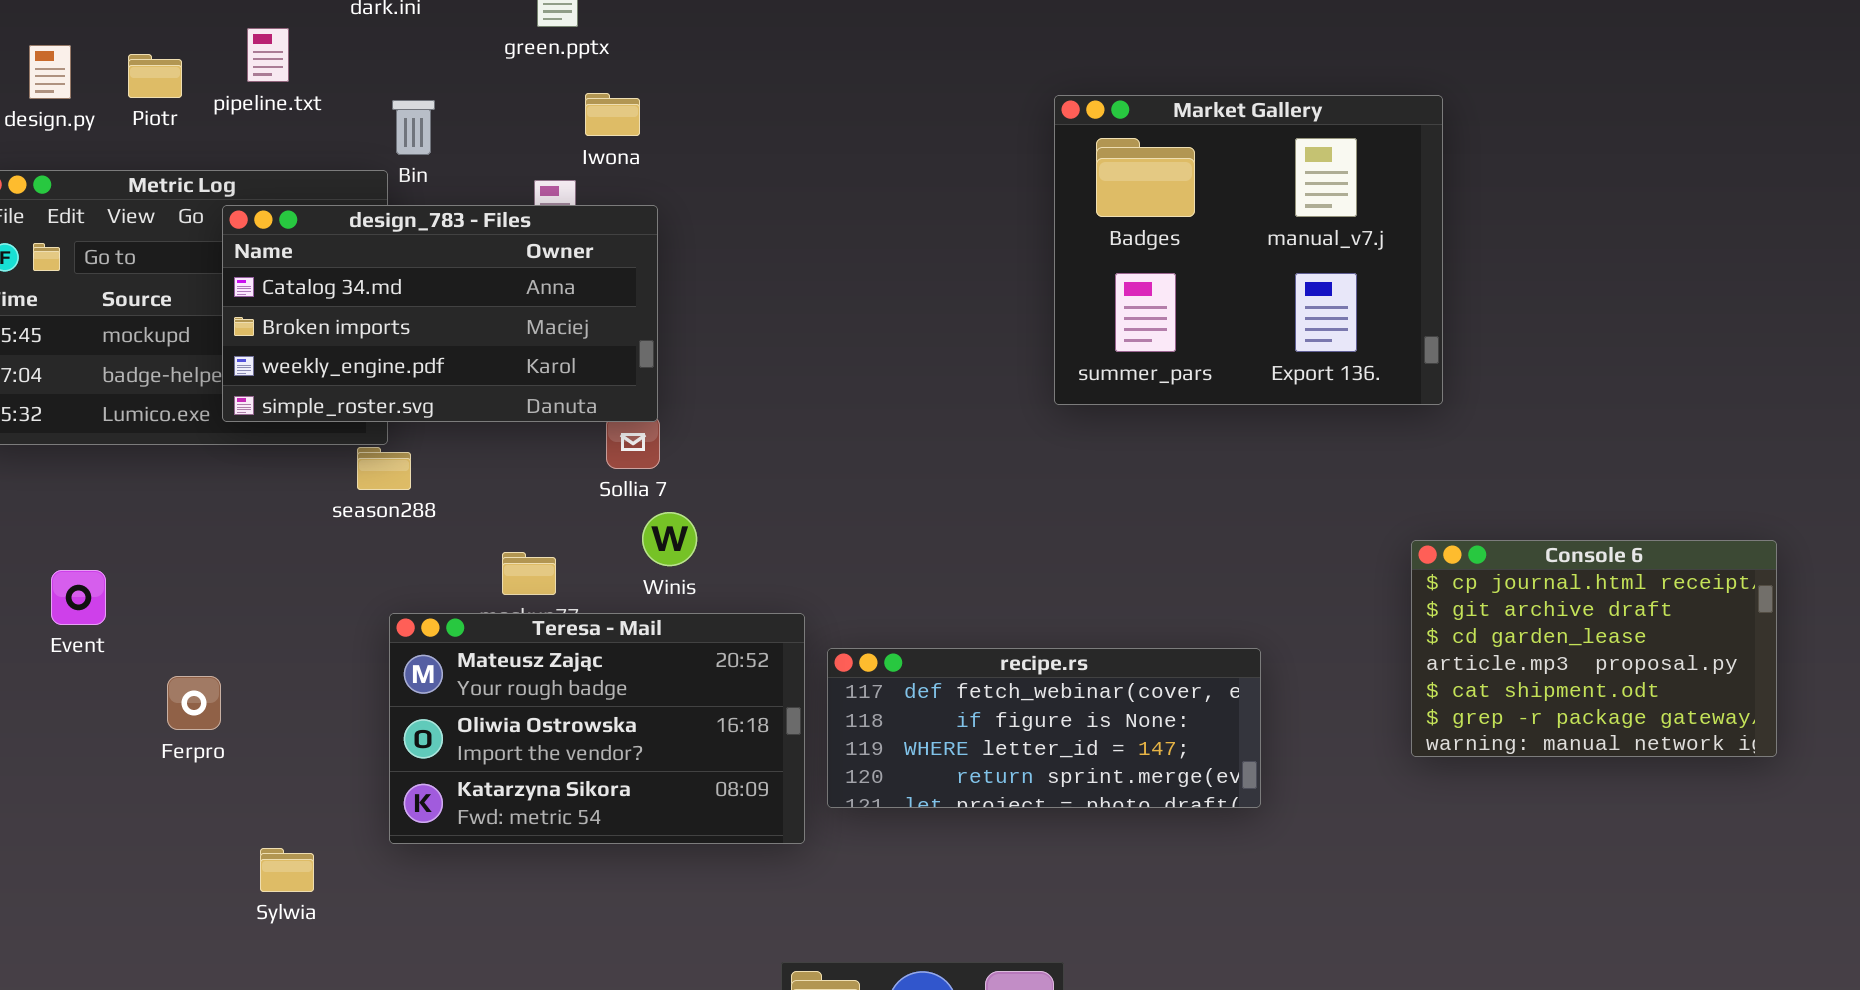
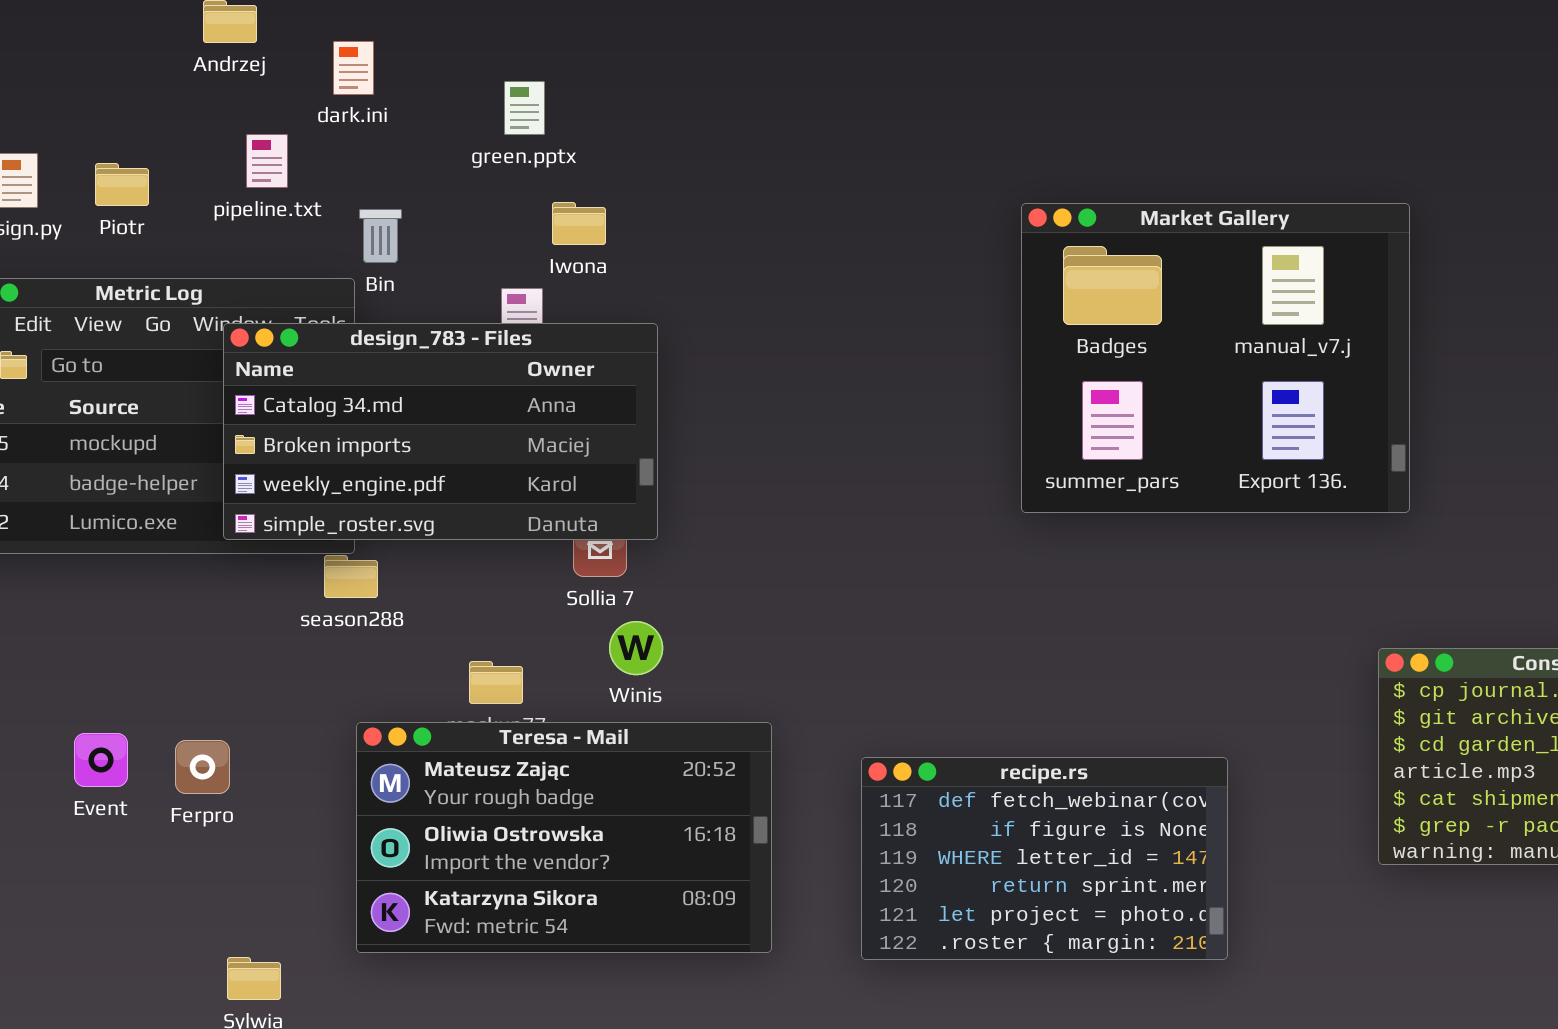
pipeline.txt: [247,28,289,82] -> [246,134,288,188], moved
design_783 - Files: [222,205,658,422] -> [223,323,658,540], moved
Event: [51,570,106,625] -> [74,733,128,787], moved
recipe.rs: [827,648,1261,808] -> [861,757,1228,960], resized
Ferpro: [167,676,221,730] -> [175,740,230,794], moved

